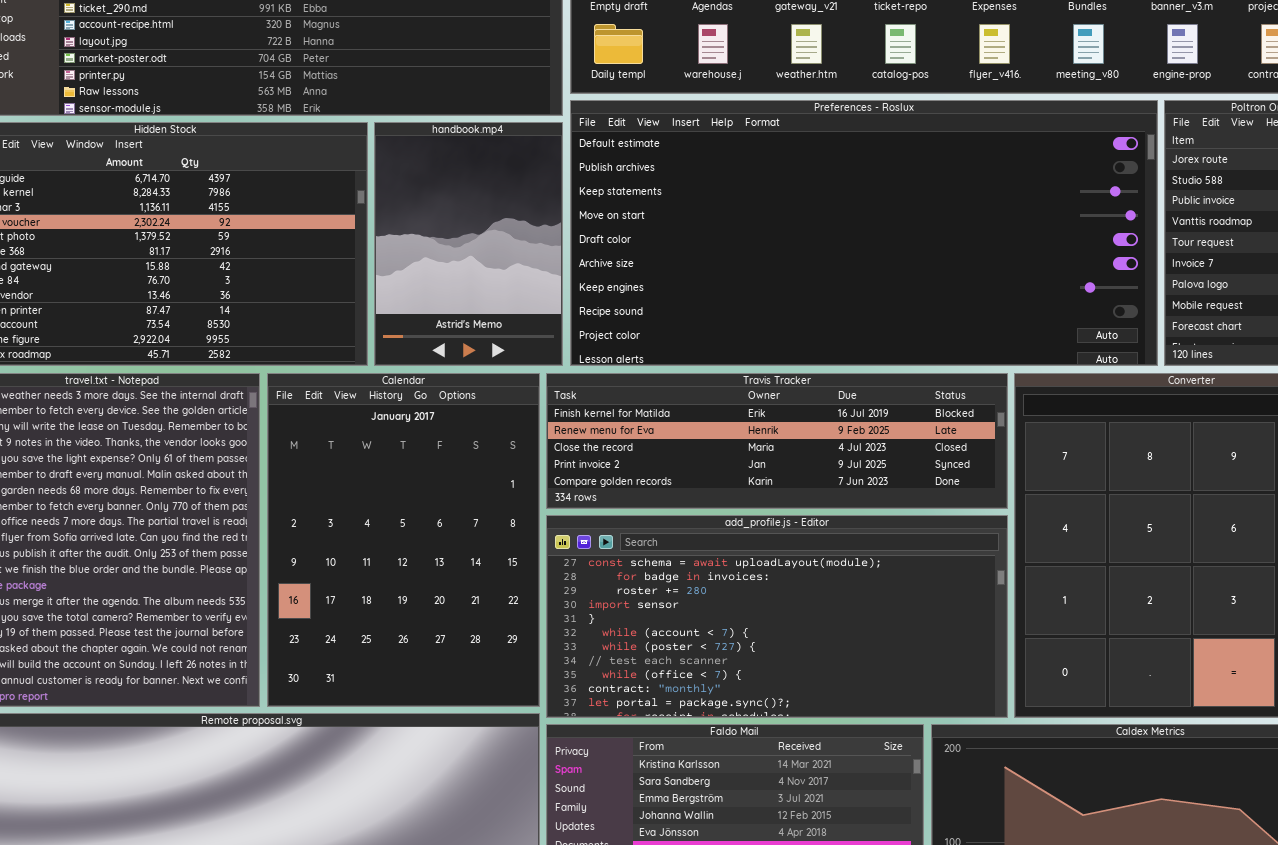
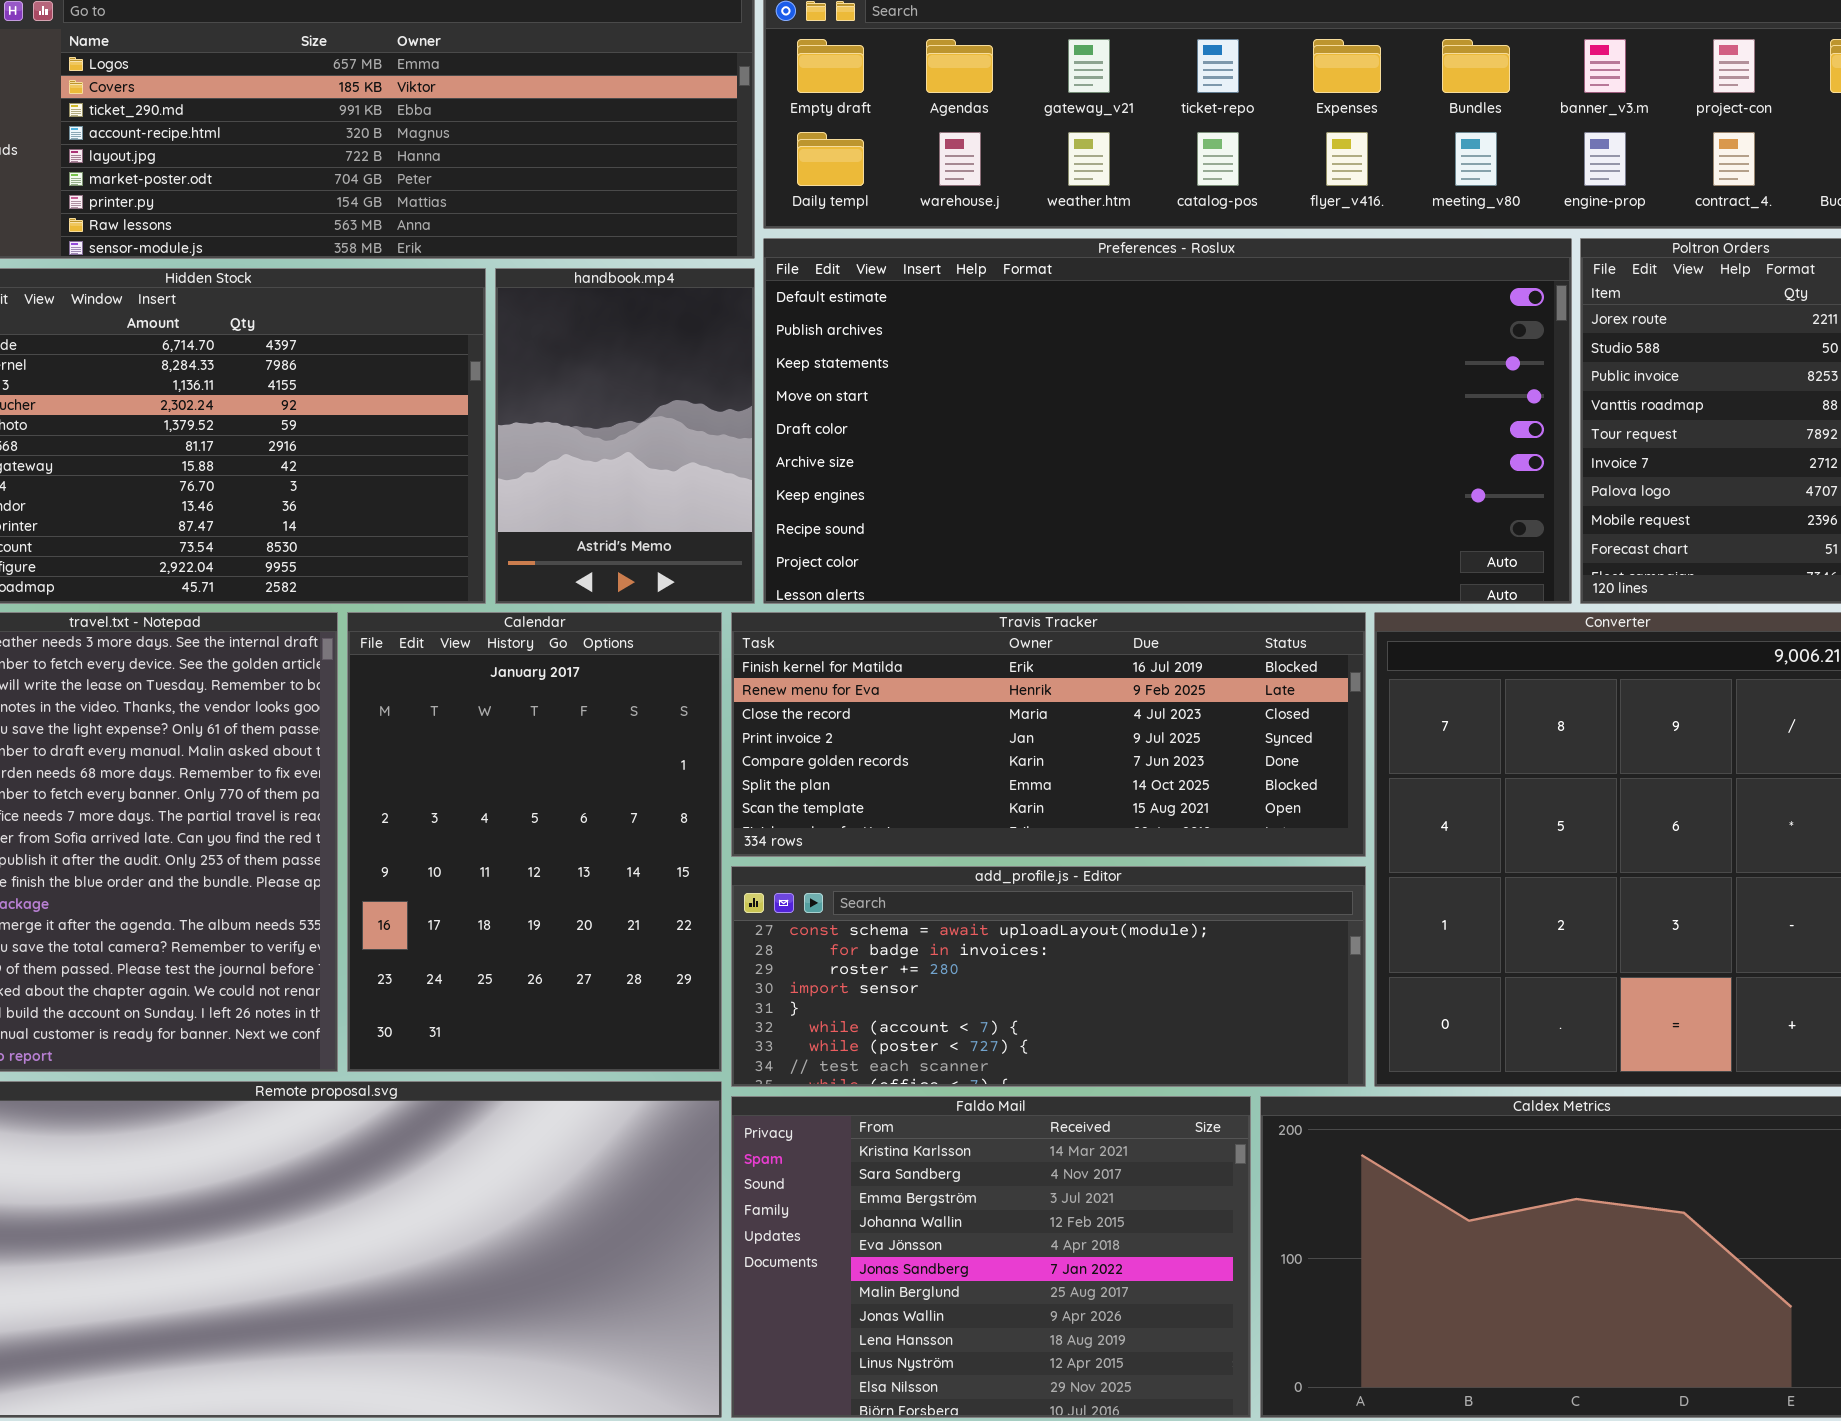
Travis Tracker: [546,373,1008,509] -> [731,612,1366,857], resized
add_profile.js - Editor: [546,515,1008,718] -> [731,866,1366,1087], resized

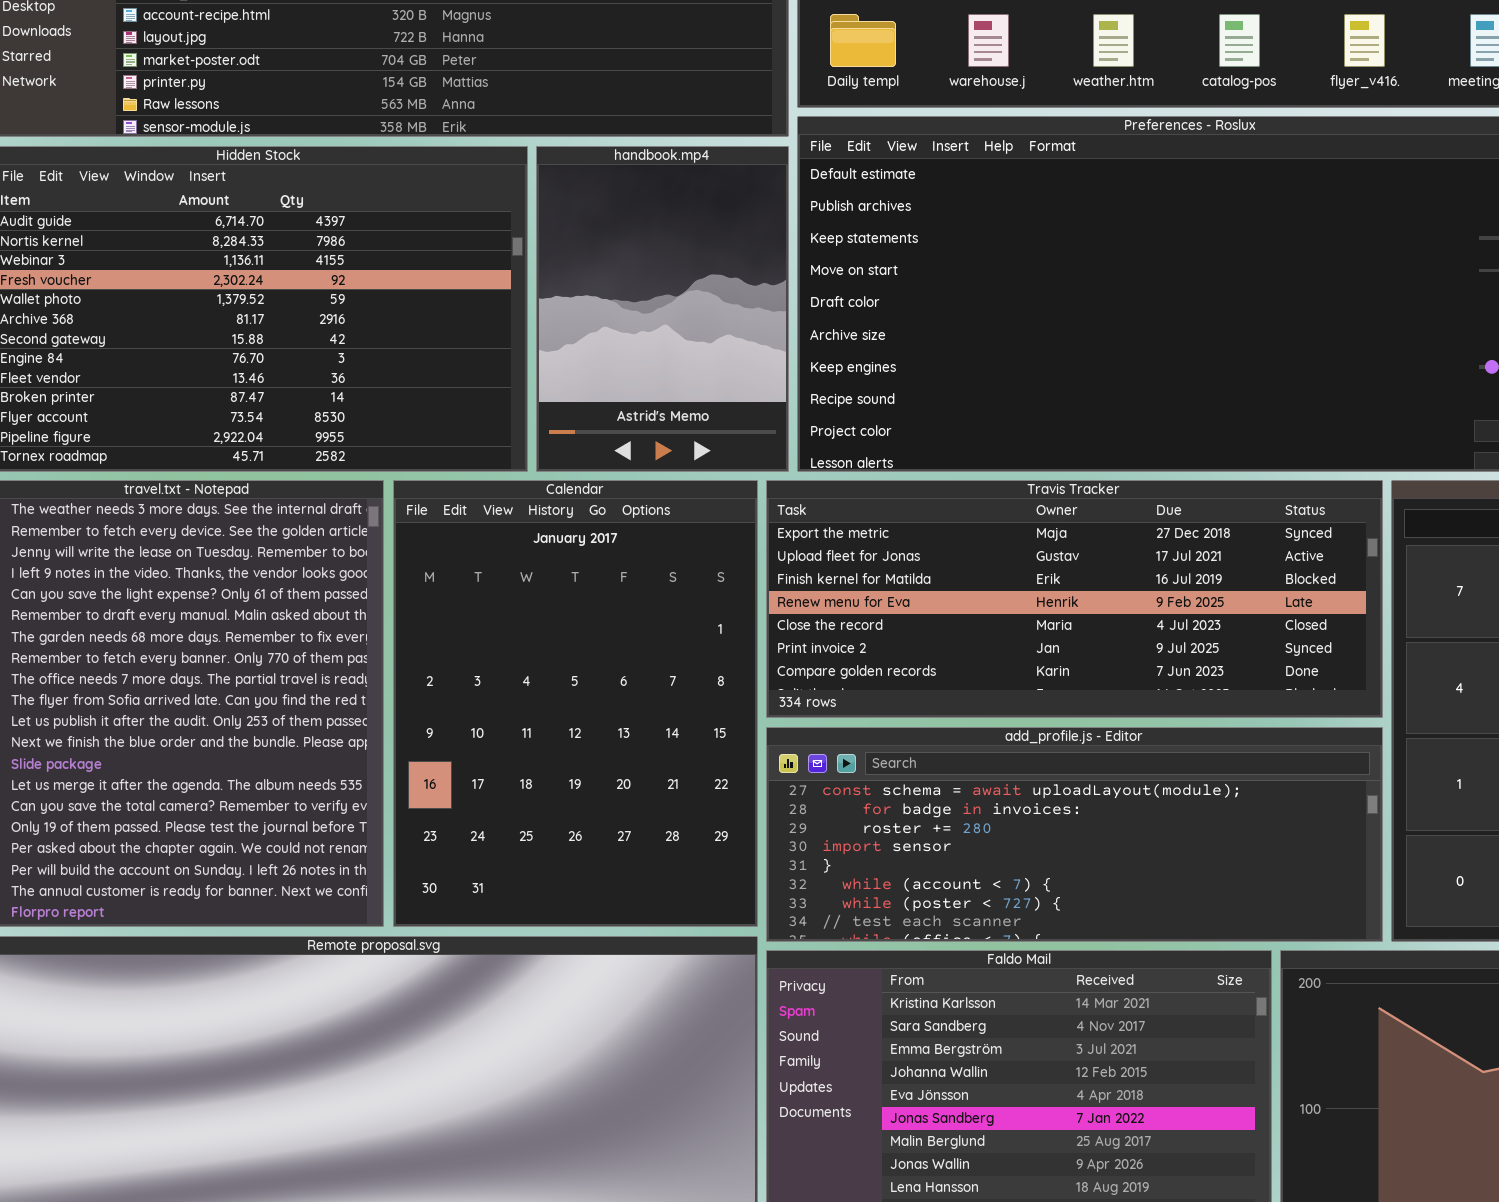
Travis Tracker: [731,612,1366,857] -> [766,480,1383,718], scrolled up 2 rows

